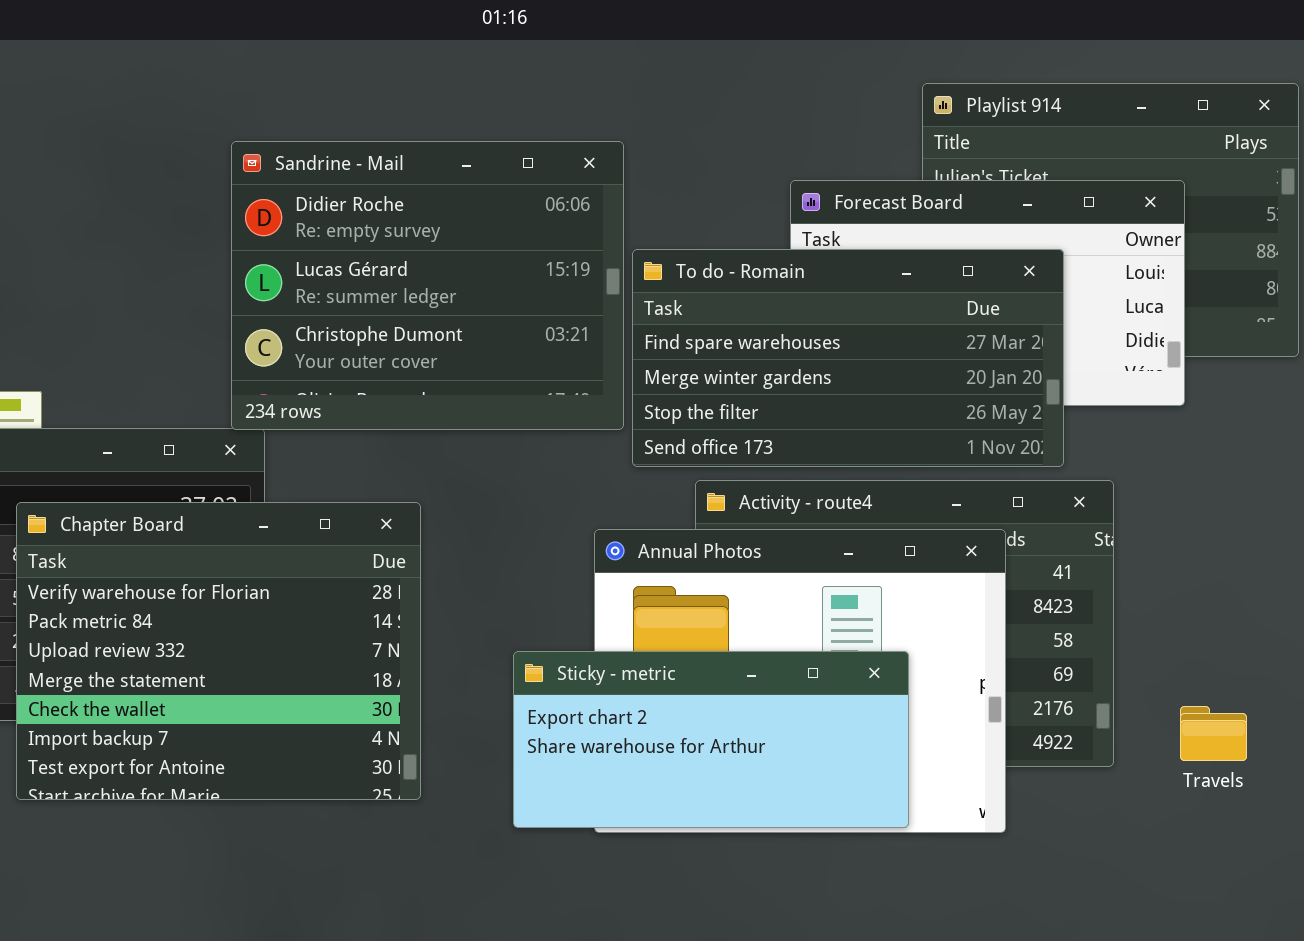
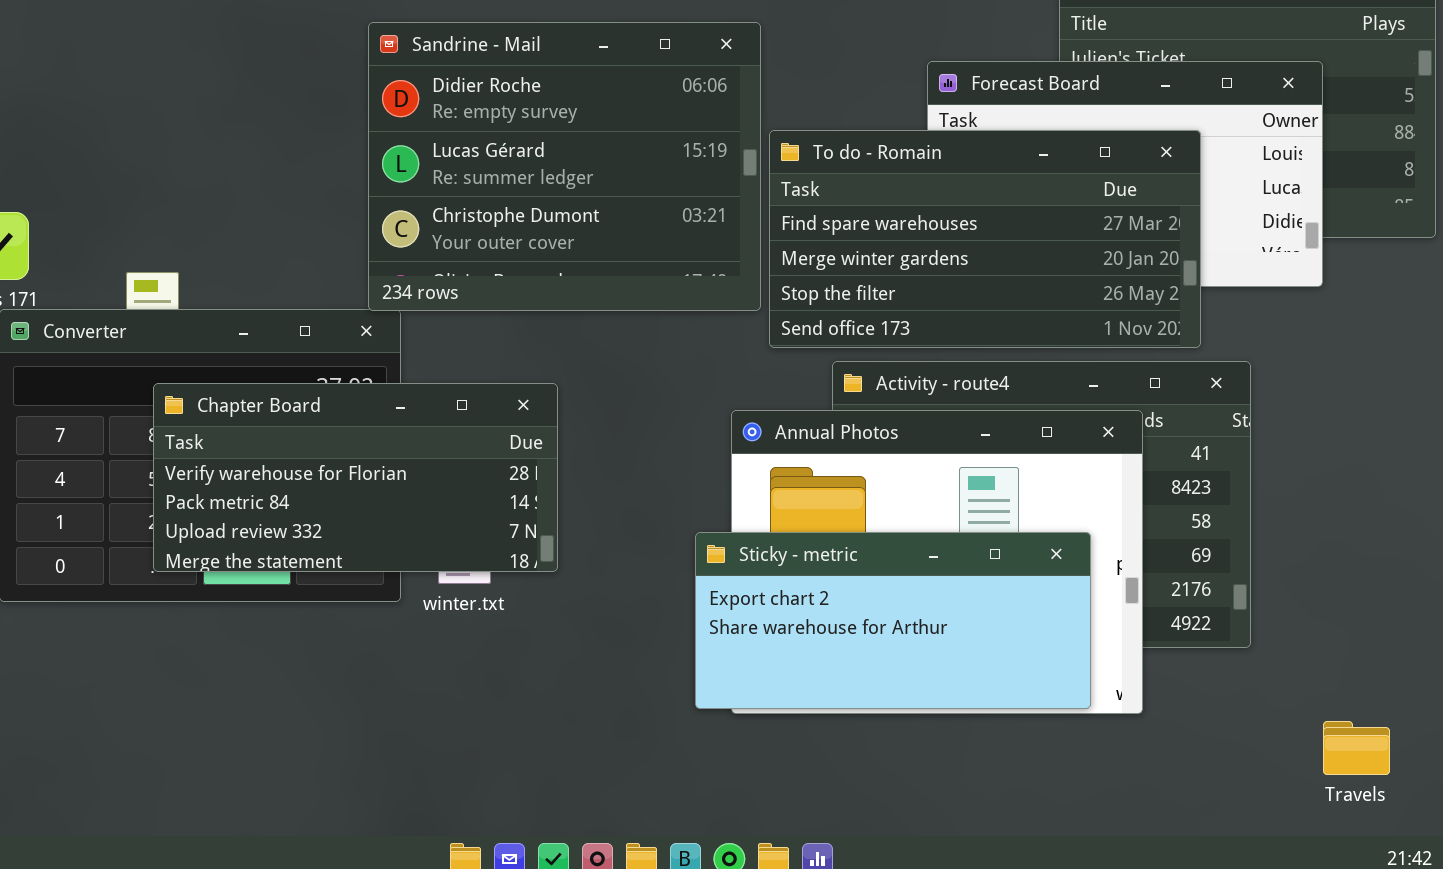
Chapter Board: [16,502,421,800] -> [153,383,558,572], resized
Sticky - metric: [513,651,909,828] -> [695,532,1091,709], moved
Travels: [1180,706,1247,761] -> [1323,721,1390,775], moved

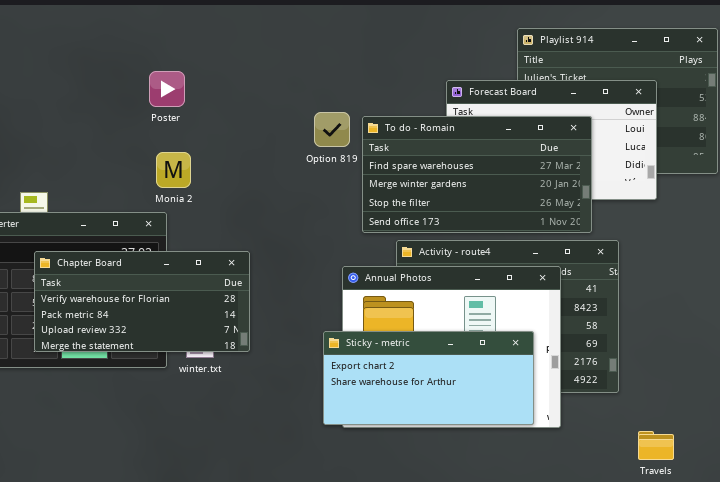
Sandrine - Mail: [368,22,761,311] -> none, closed
Travels: [1323,721,1390,775] -> [638,431,674,460], moved

